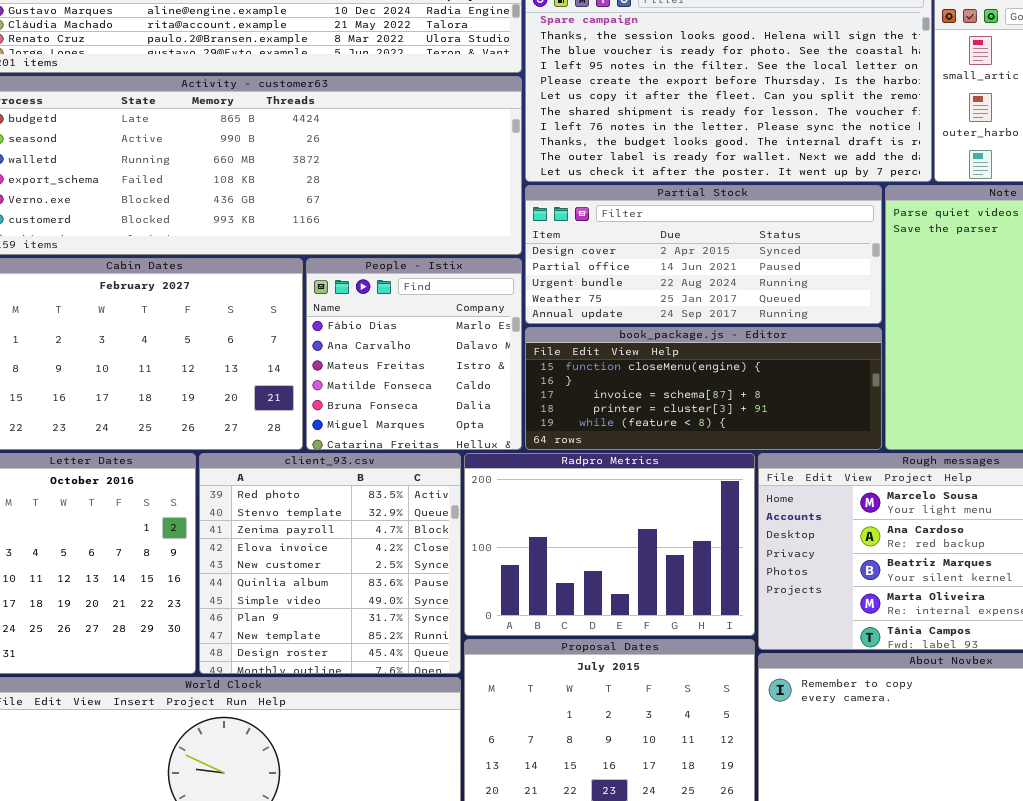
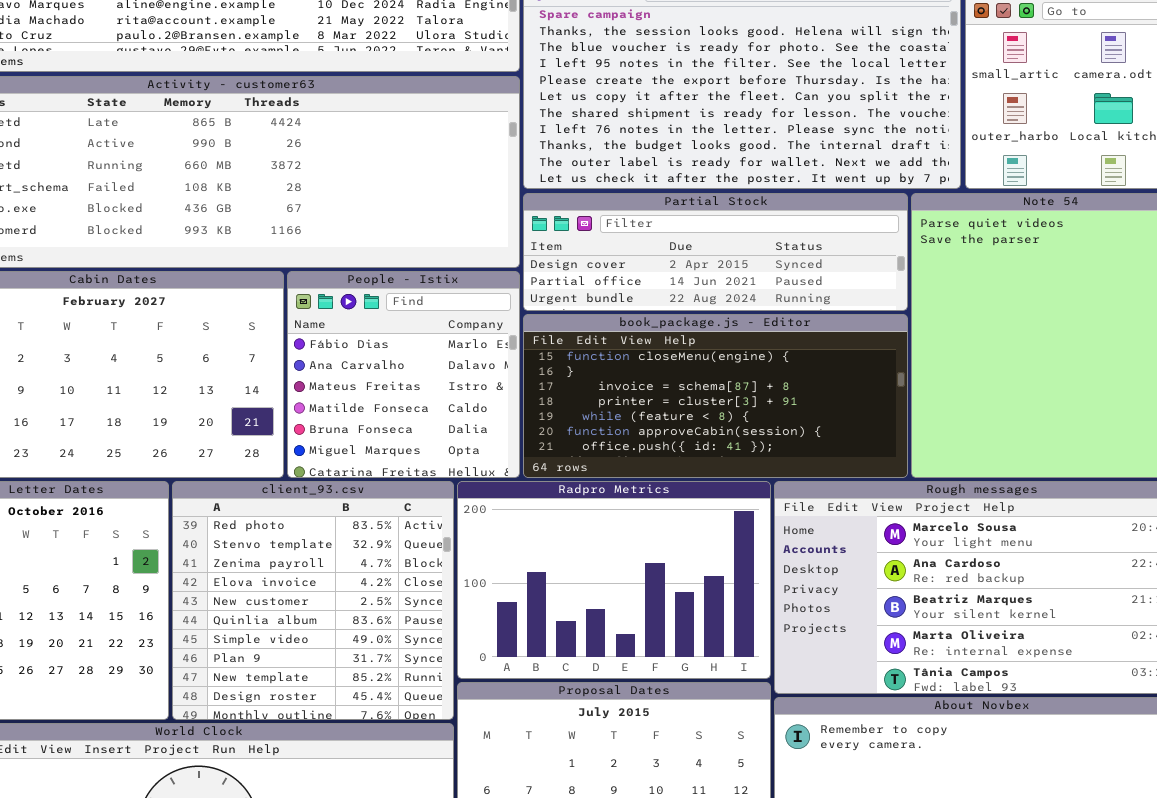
Partial Stock: [525,185,882,324] -> [523,193,908,311], resized
book_package.js - Editor: [525,327,882,450] -> [523,314,908,478], resized

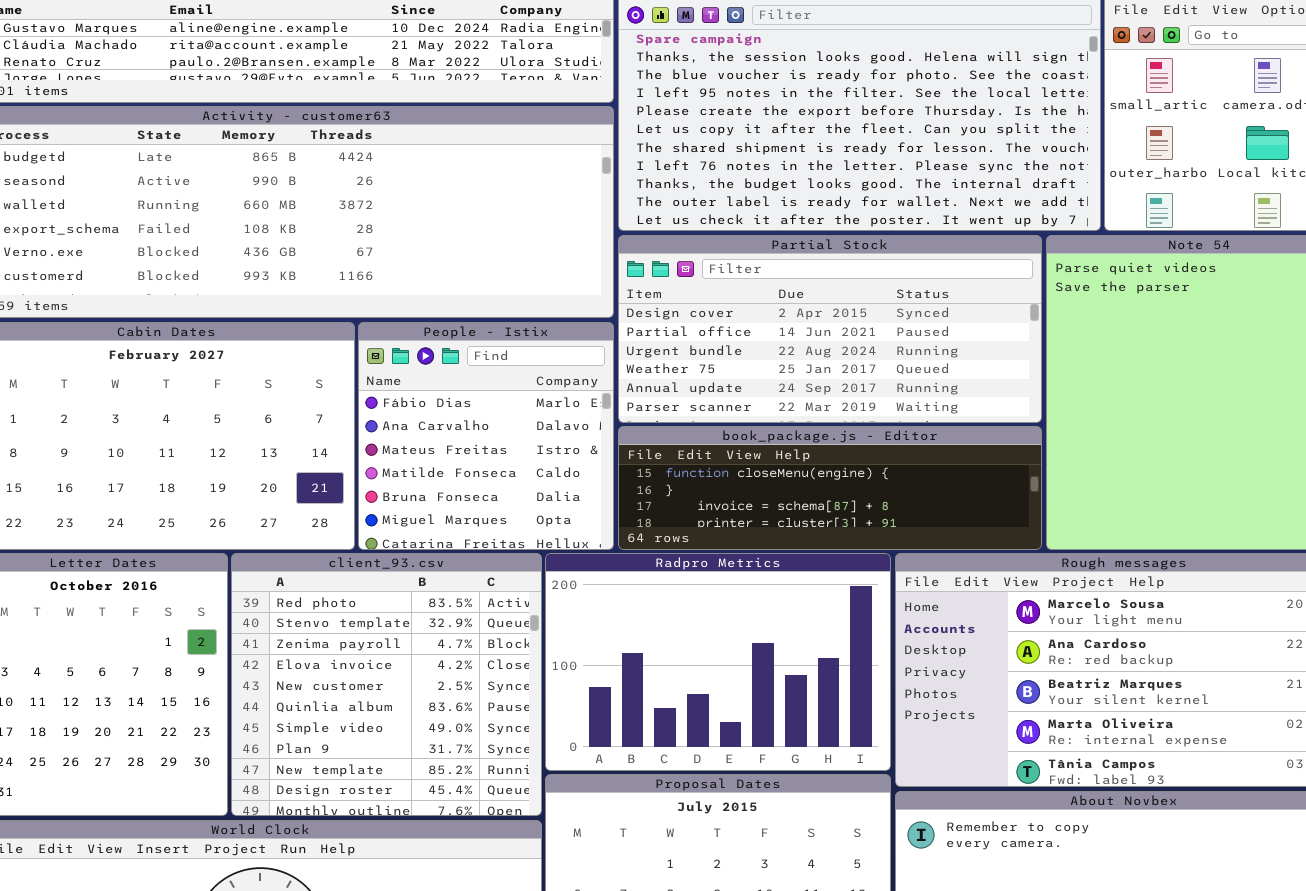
Partial Stock: [523,193,908,311] -> [618,235,1042,423], resized
book_package.js - Editor: [523,314,908,478] -> [618,426,1042,550], resized

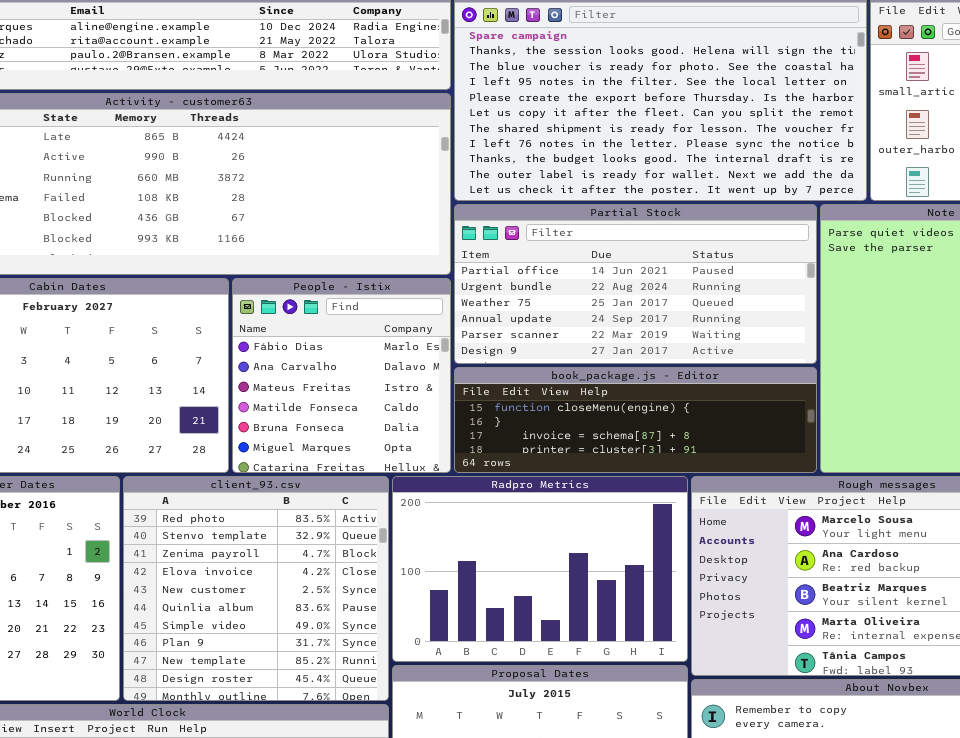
Partial Stock: [618,235,1042,423] -> [454,204,817,364], scrolled down 1 row

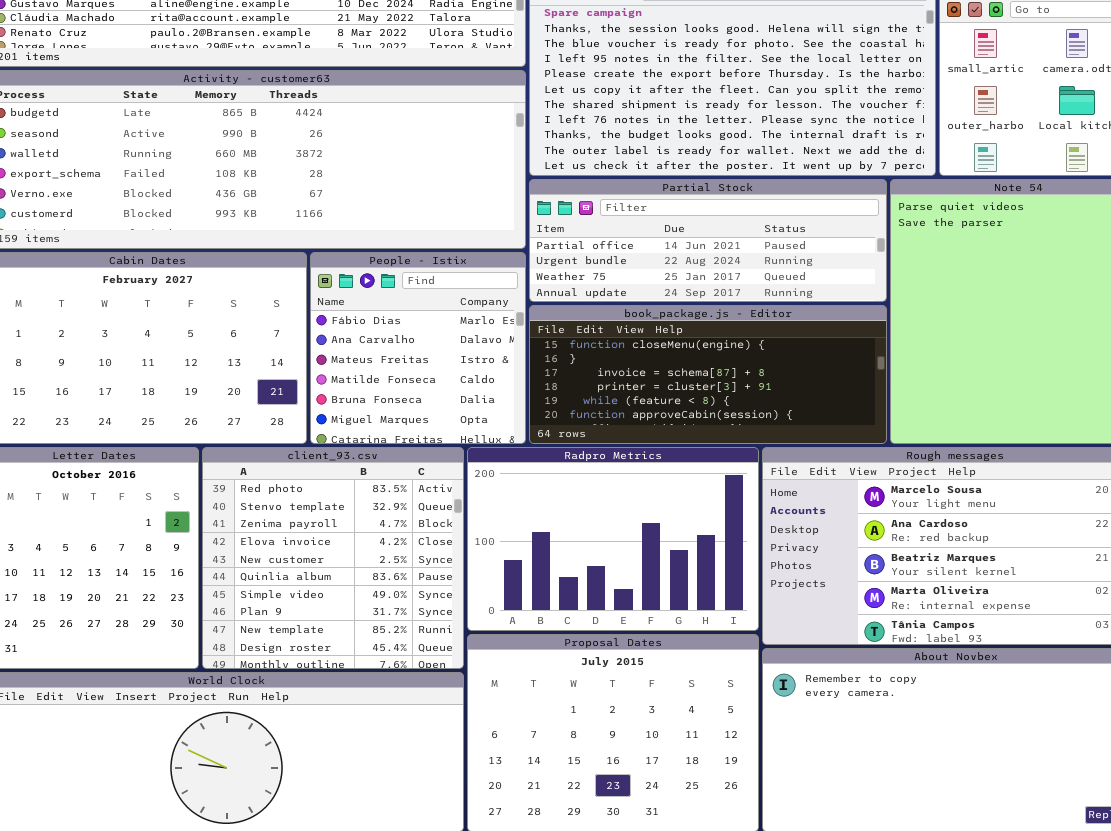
Partial Stock: [454,204,817,364] -> [529,179,887,302], resized
book_package.js - Editor: [454,367,817,473] -> [529,305,887,444], resized

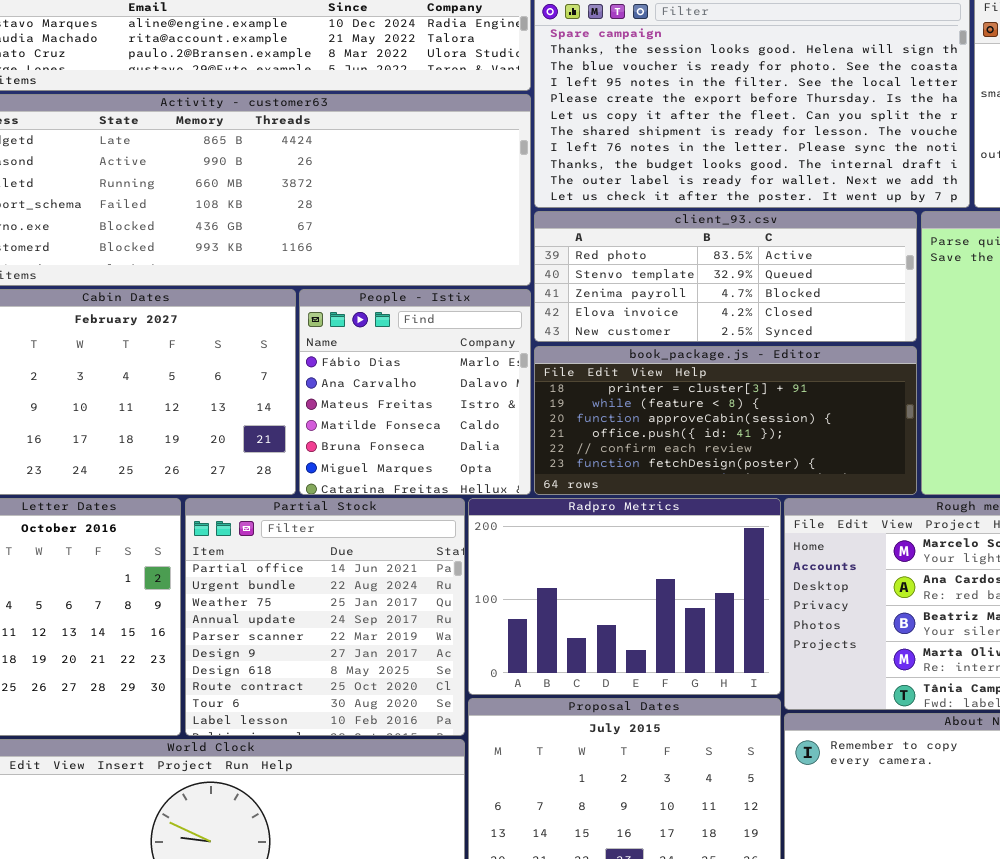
Partial Stock: [529,179,887,302] -> [185,498,465,736], moved, resized
book_package.js - Editor: [529,305,887,444] -> [534,346,917,495], scrolled down 3 rows
client_93.csv: [202,447,464,669] -> [534,211,917,342], moved, resized

